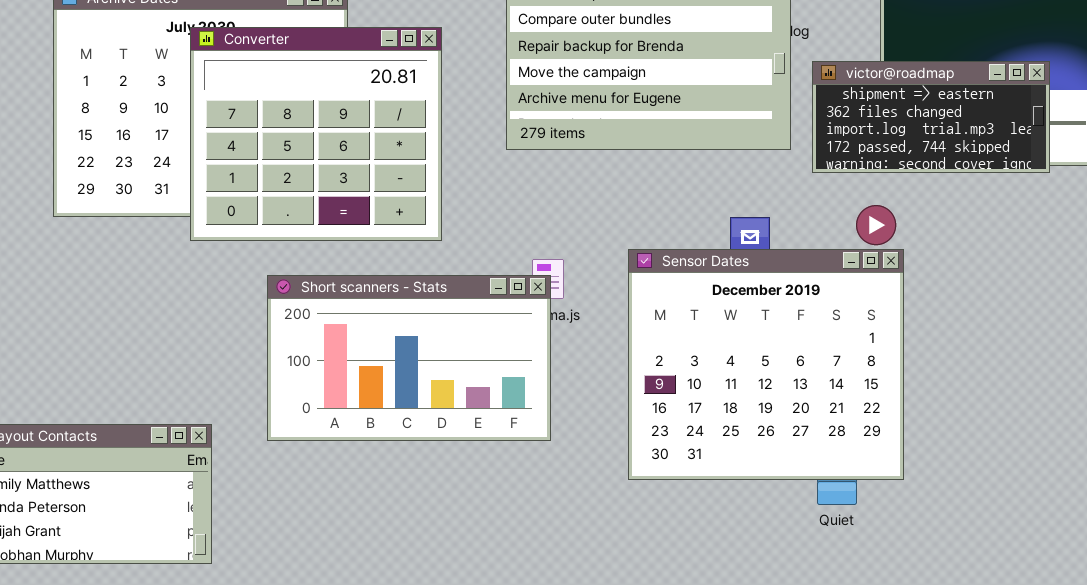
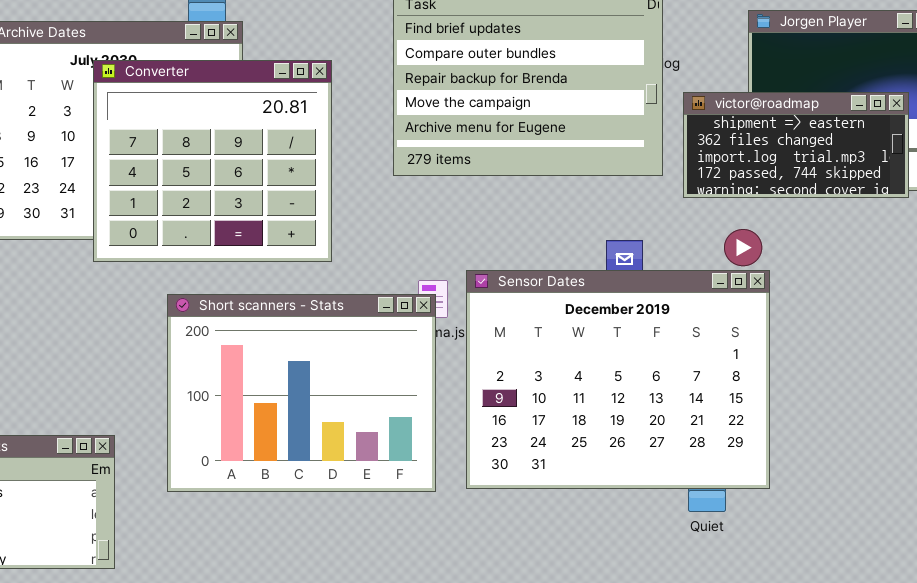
Sensor Dates: [628,249,904,480] -> [466,270,770,489], resized
Short scanners - Stats: [267,275,551,441] -> [167,294,436,492], resized

